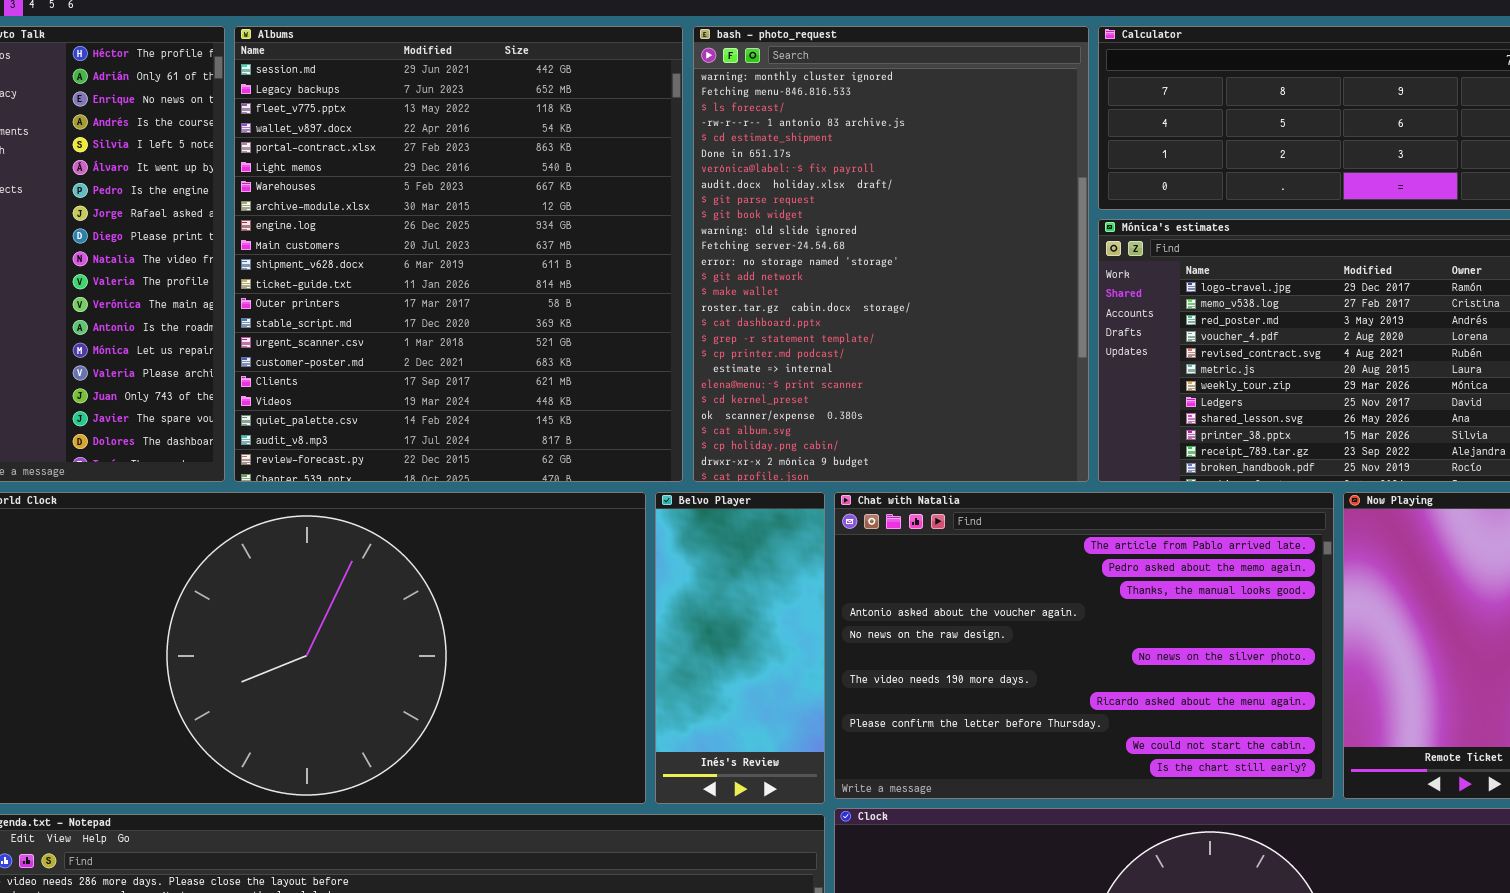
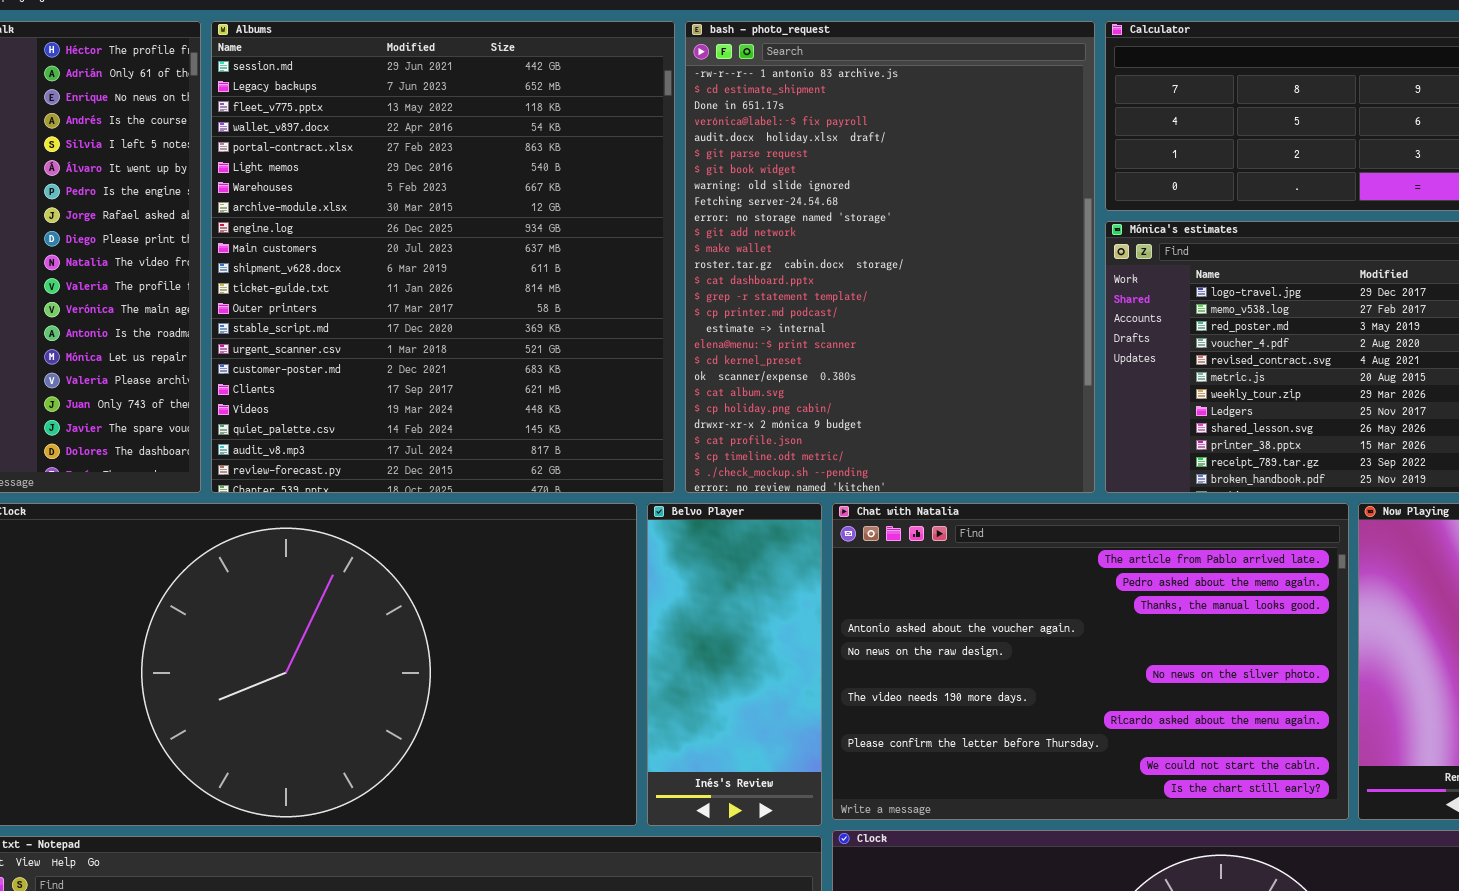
bash - photo_request: [693,26,1089,482] -> [685,21,1095,493], scrolled down 3 rows

